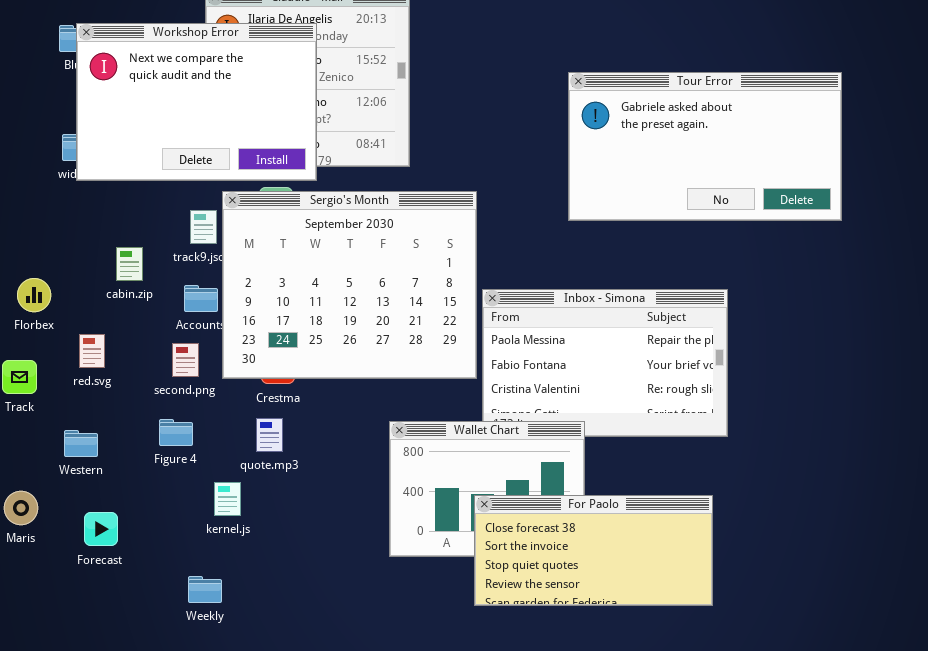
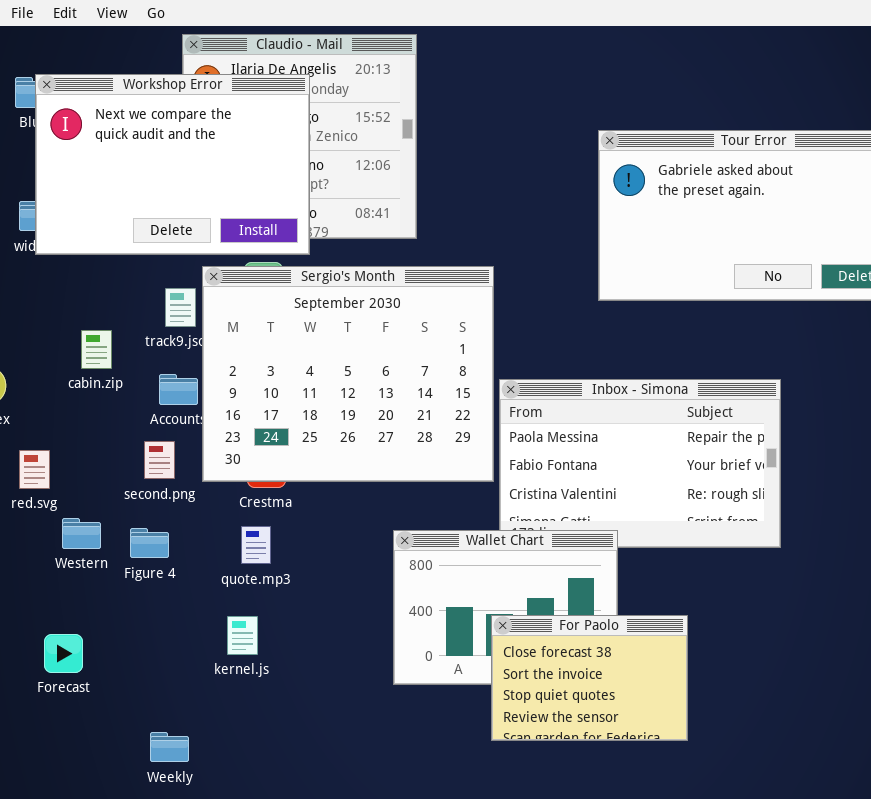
red.svg: [79,334,105,368] -> [19,450,50,489], moved
Western: [64,430,98,457] -> [62,518,101,549], moved
kernel.js: [214,482,241,516] -> [227,616,258,655], moved
For Paolo: [474,495,713,606] -> [491,615,688,741], resized
Weekly: [188,576,222,603] -> [150,732,189,762], moved

